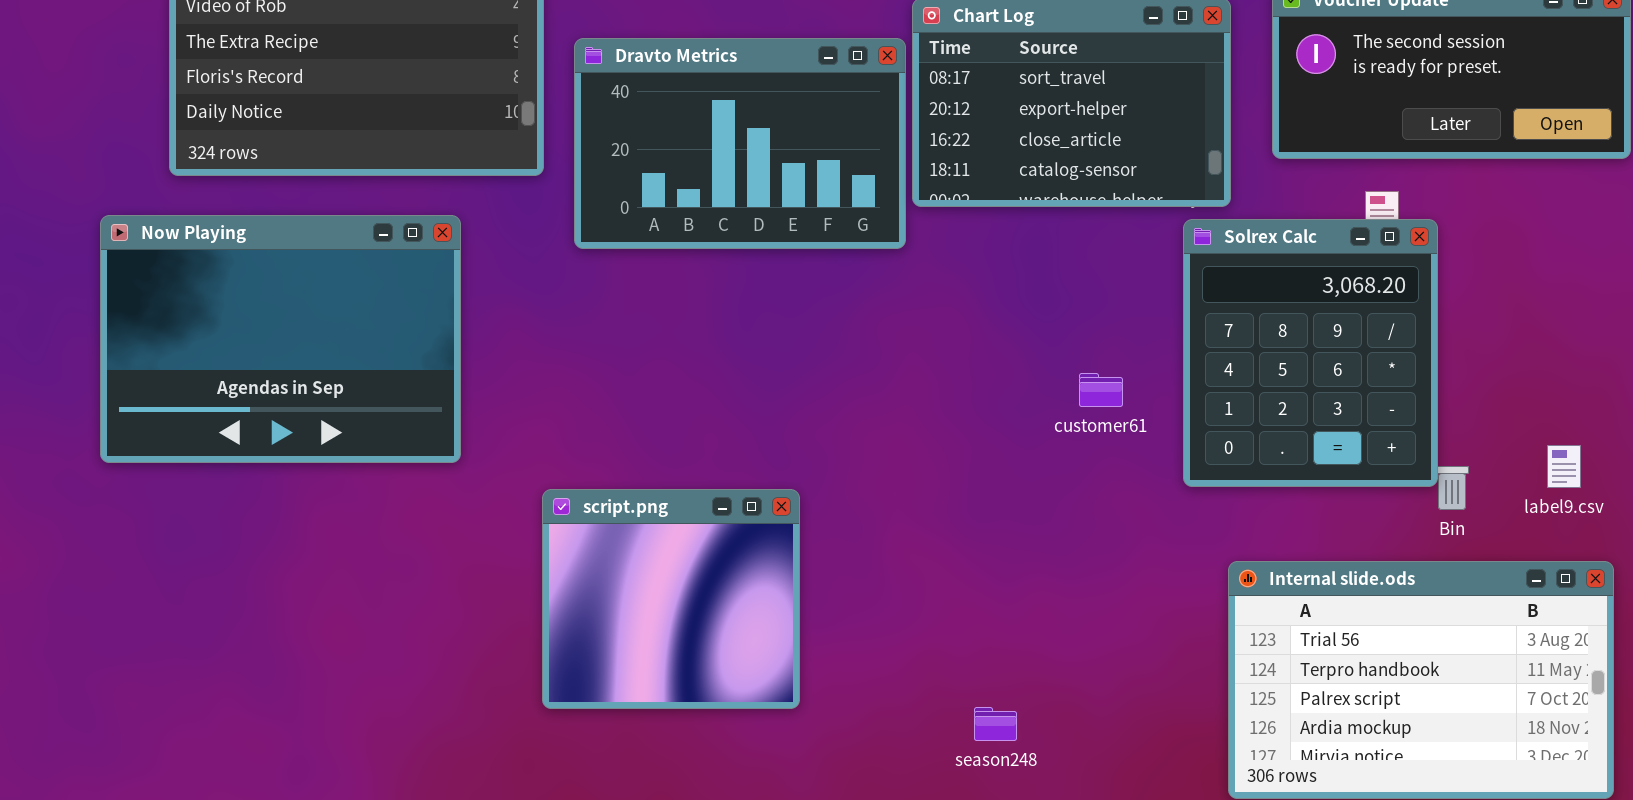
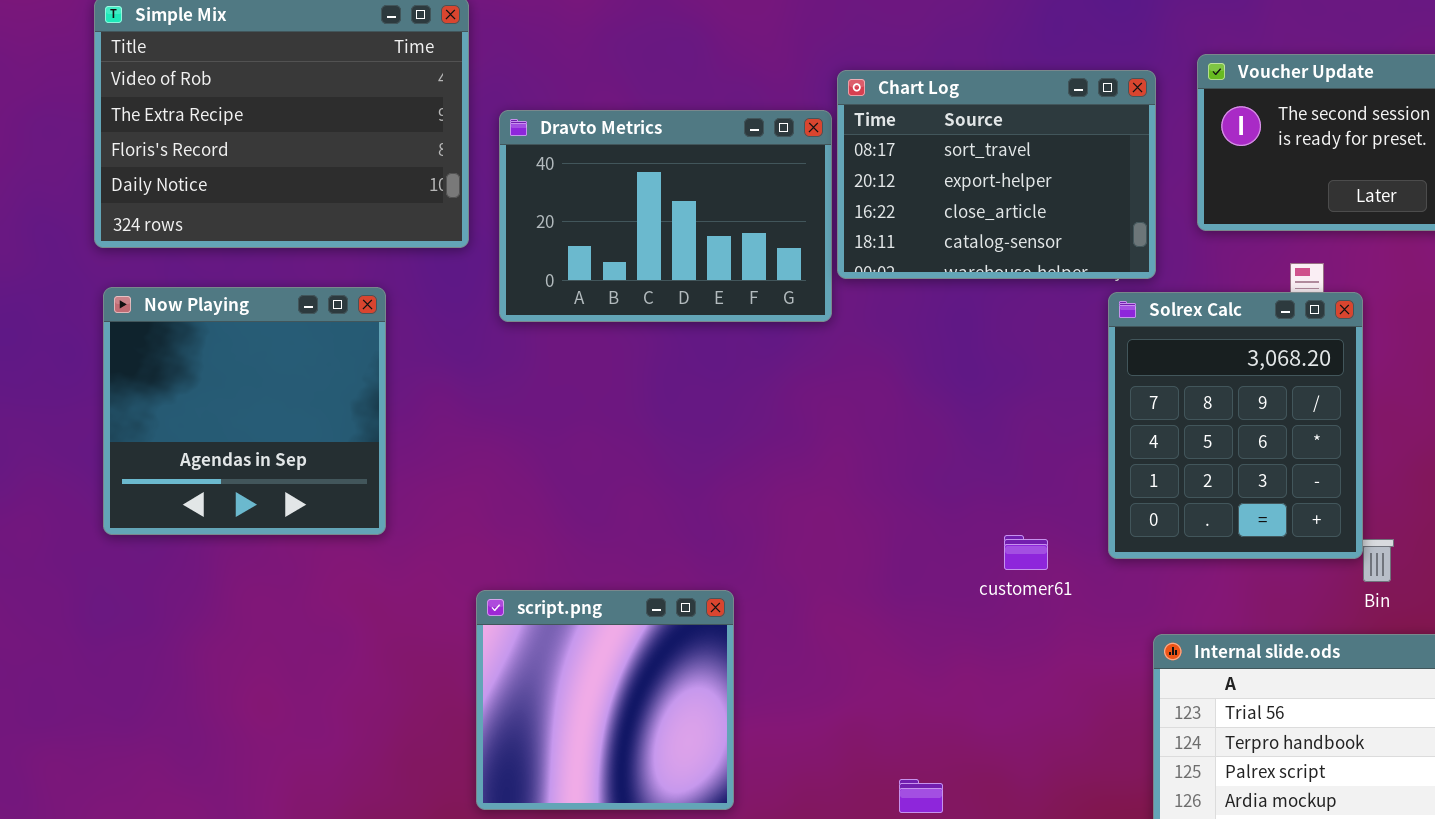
Now Playing: [100,215,461,463] -> [103,287,386,535], resized
customer61: [1079,373,1123,407] -> [1004,535,1048,570], moved
script.png: [542,489,800,709] -> [476,590,734,810], moved

